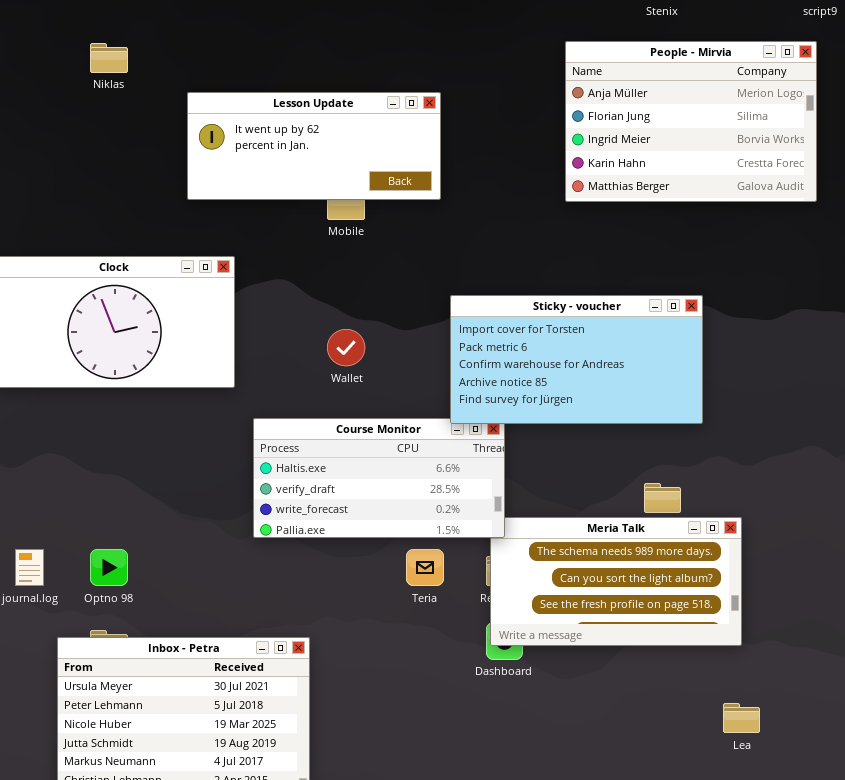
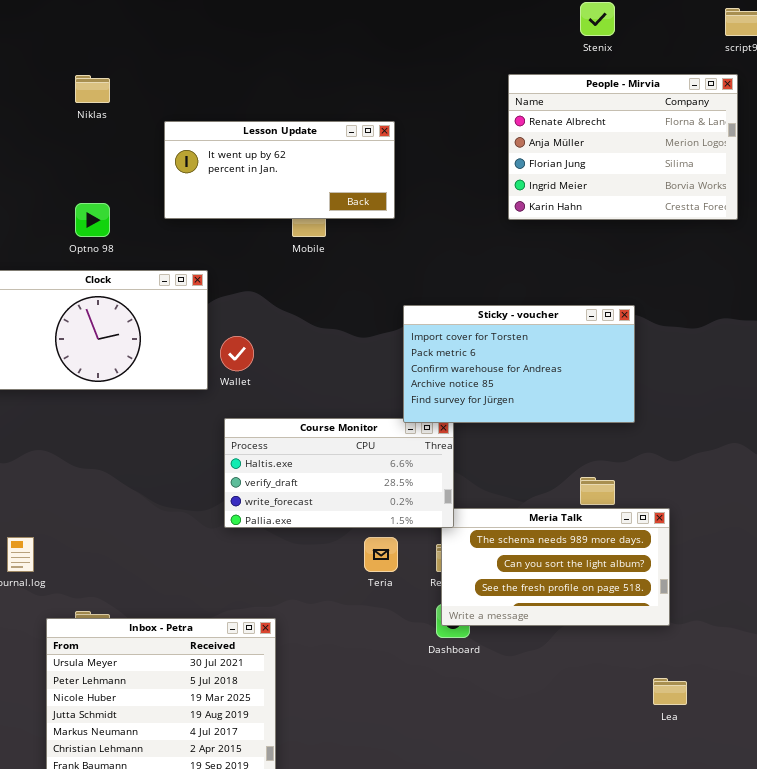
People - Mirvia: [565,41,817,202] -> [508,74,738,220], scrolled up 1 row
Wallet: [327,329,365,366] -> [220,336,254,371], moved
Optno 98: [90,549,128,586] -> [75,203,110,237], moved

